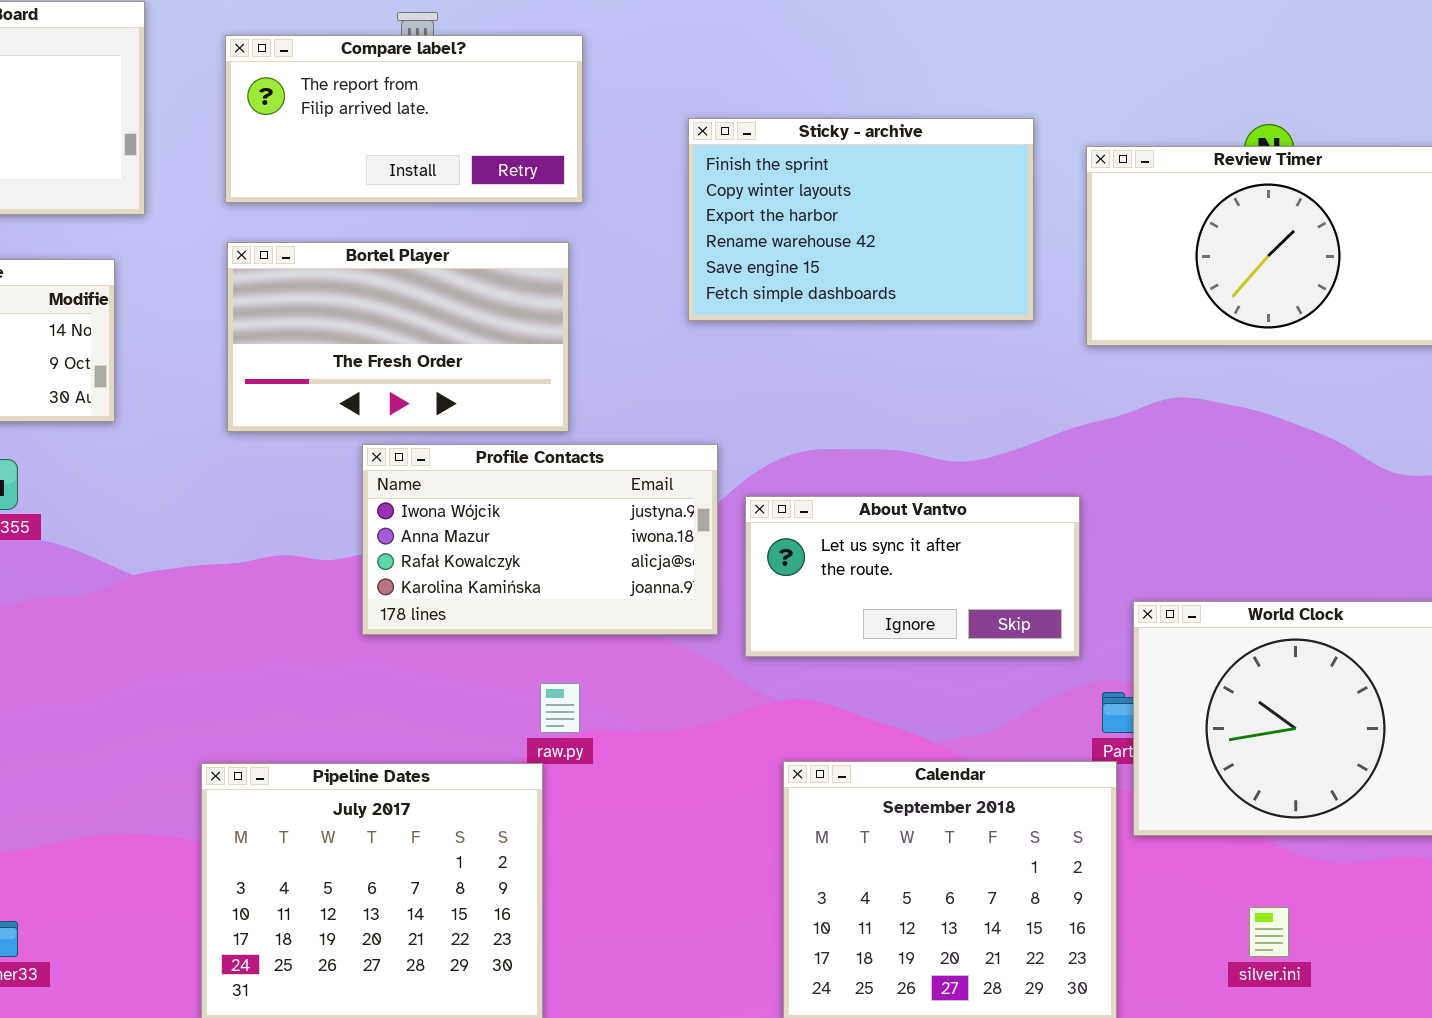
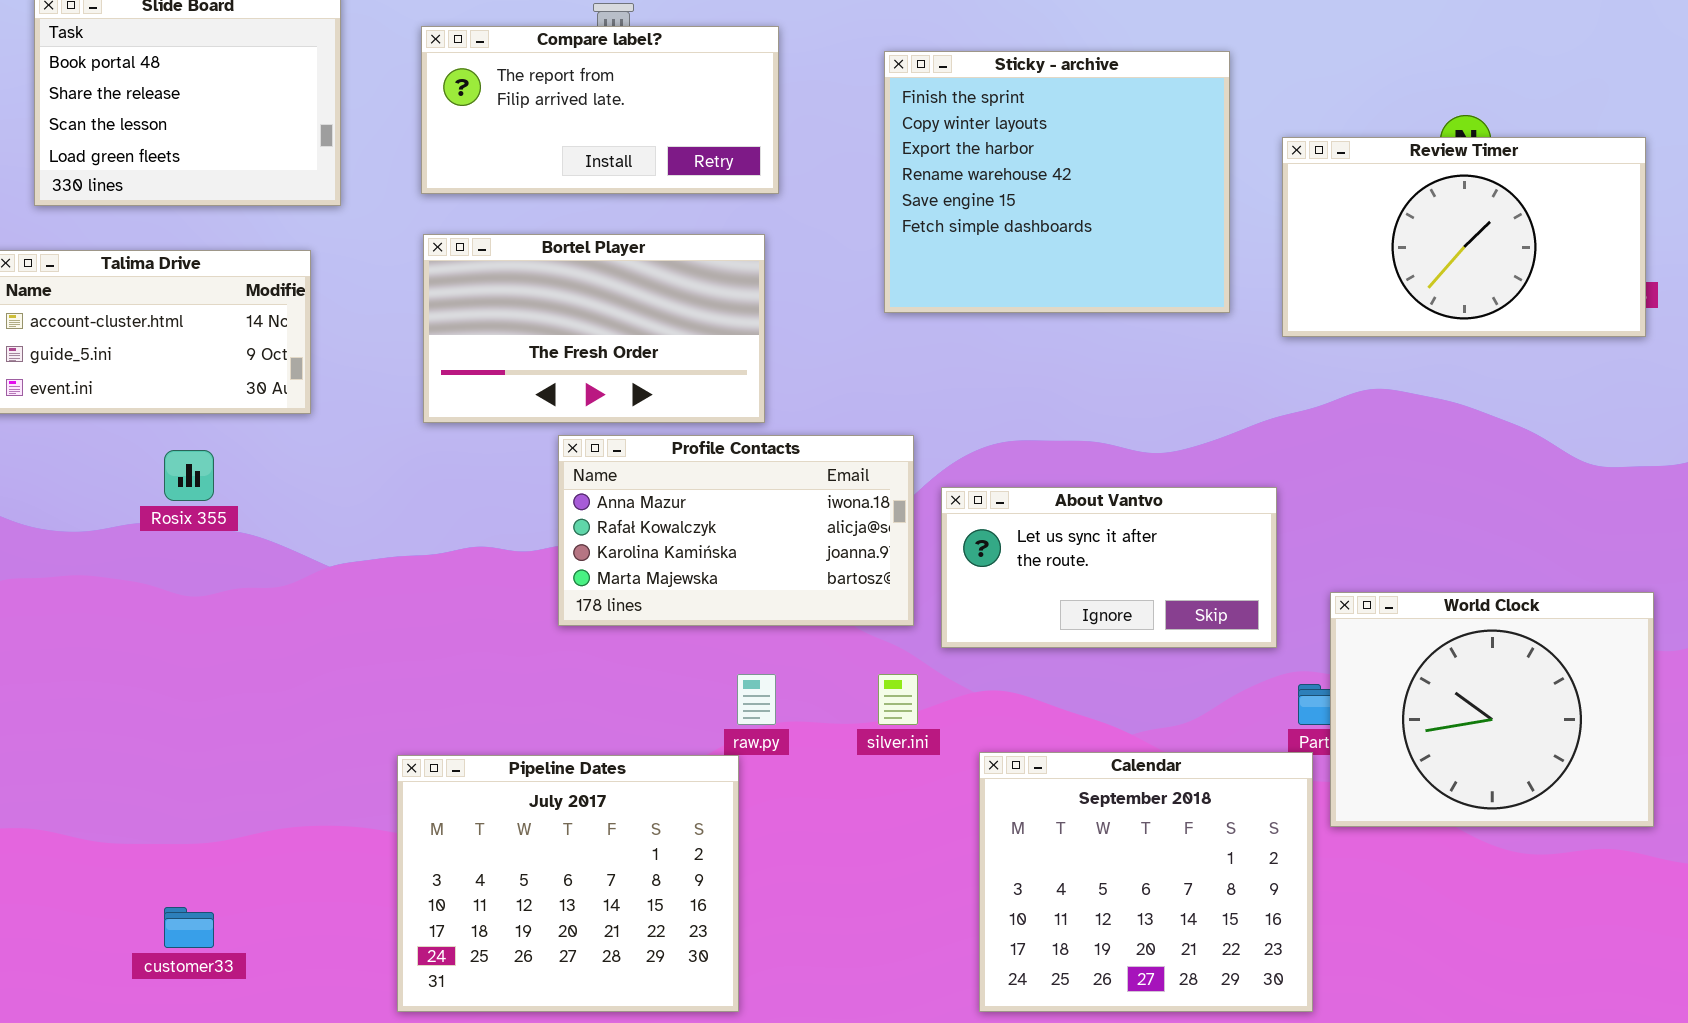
Sticky - archive: [688,118,1034,321] -> [884,51,1230,313], resized
Profile Contacts: [362,444,718,635] -> [558,435,914,626], scrolled down 1 row
silver.ini: [1249,907,1289,957] -> [878,674,918,725], moved

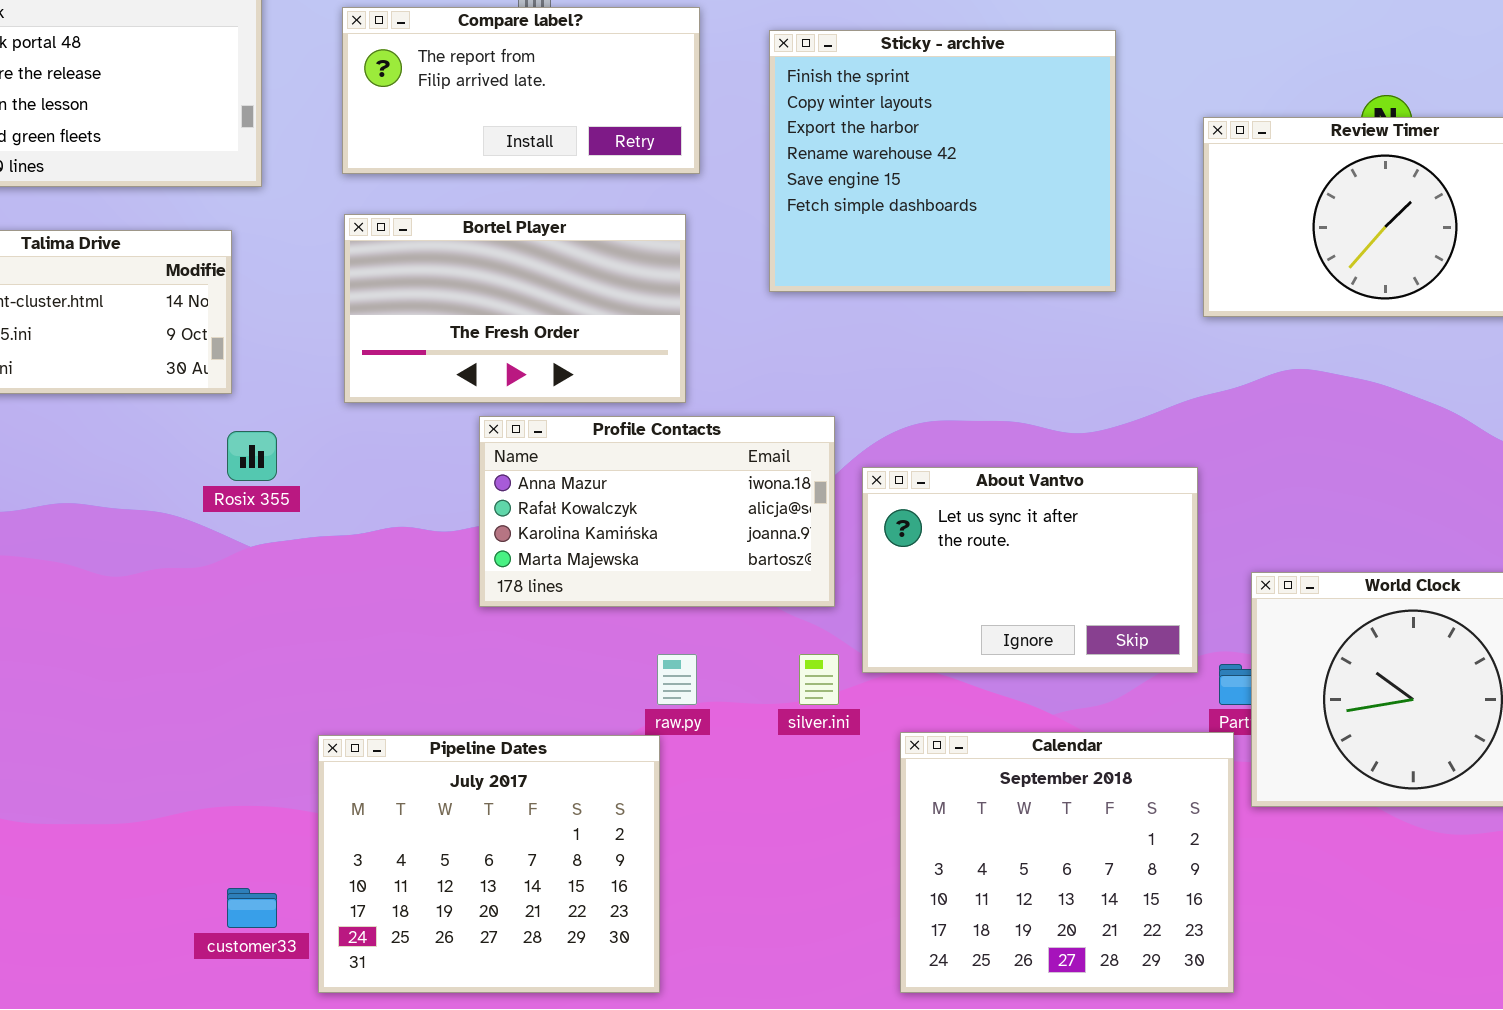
Sticky - archive: [884,51,1230,313] -> [769,30,1116,292], moved
Rosix 355: [164,450,214,501] -> [227,431,277,481], moved
About Vantvo: [941,487,1277,648] -> [862,467,1198,673], resized
customer33: [164,907,214,948] -> [227,888,277,928], moved

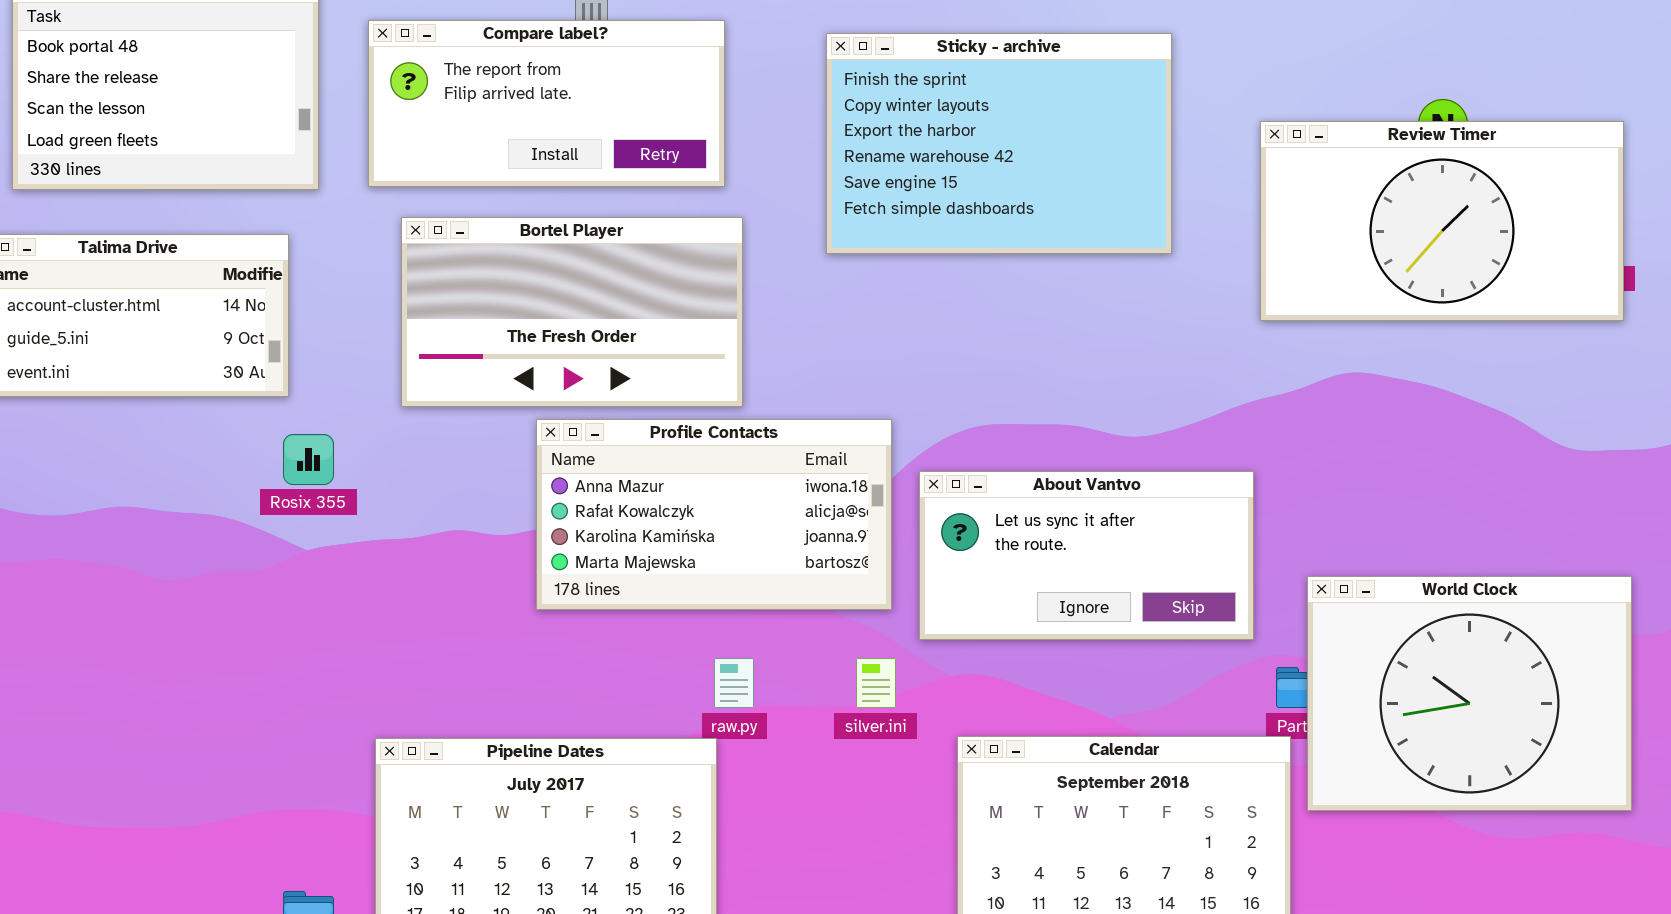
Compare label?: [342,7,700,174] -> [368,20,725,187], moved
Sticky - archive: [769,30,1116,292] -> [826,33,1172,254], resized
About Vantvo: [862,467,1198,673] -> [919,471,1254,640], resized

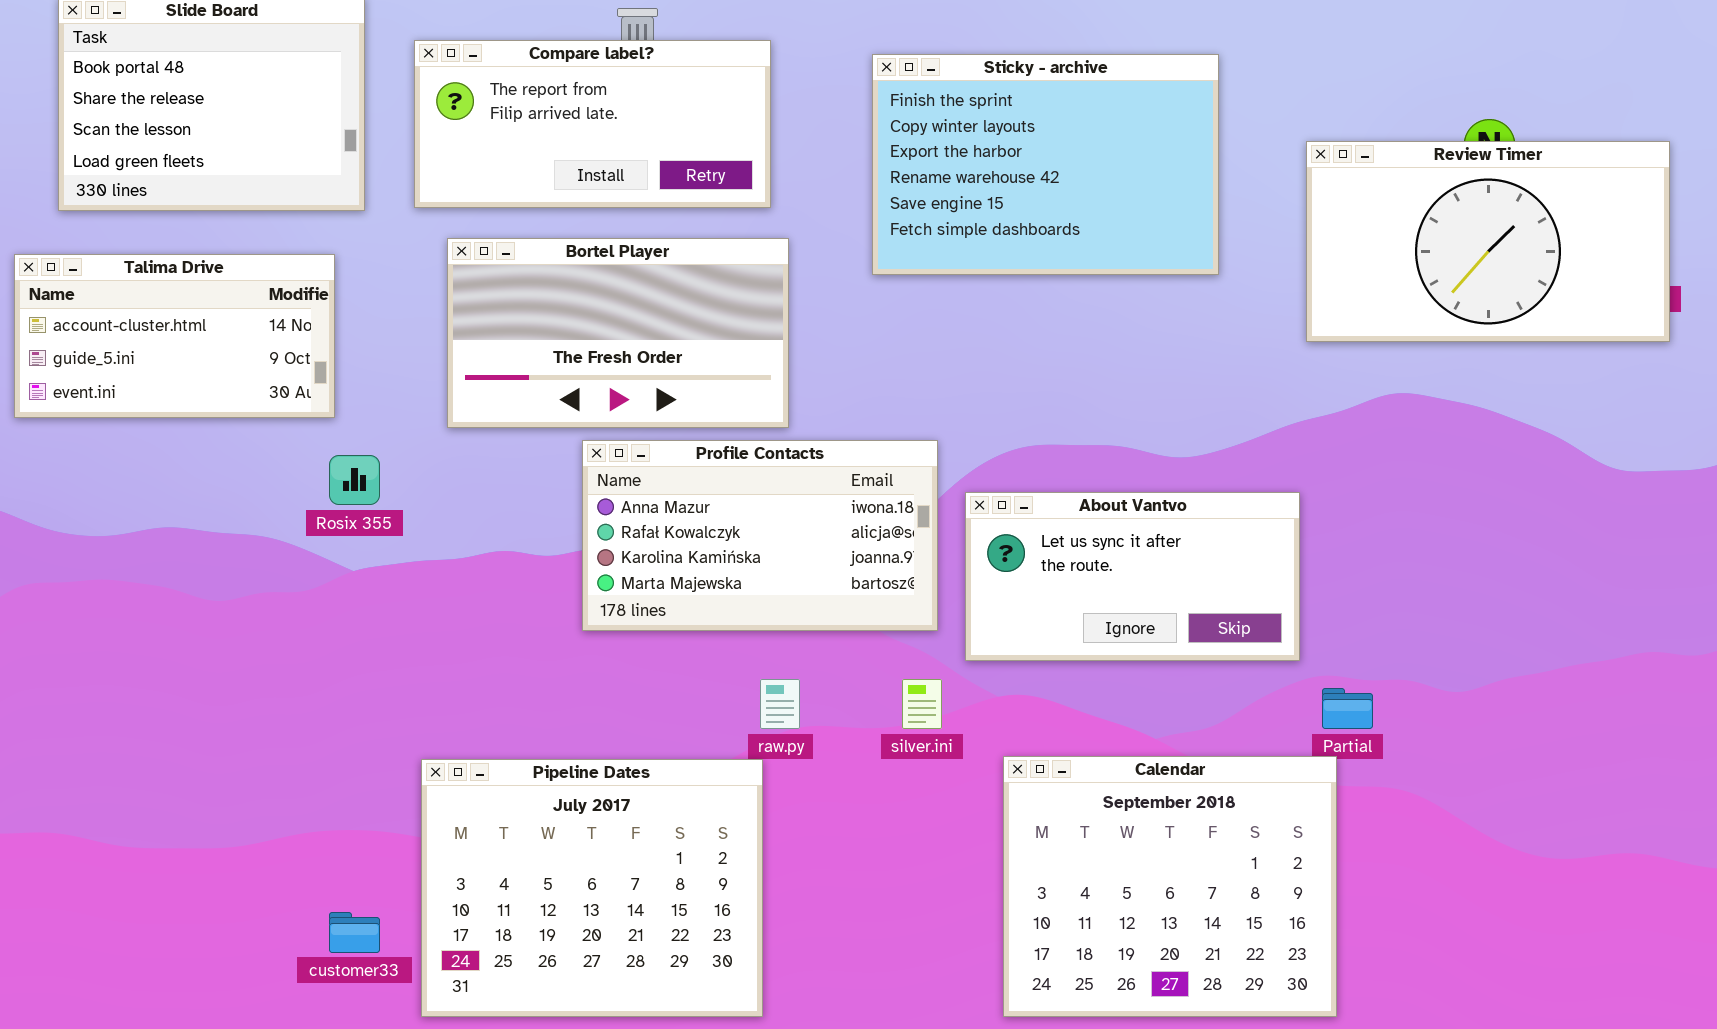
World Clock: [1307,576,1632,811] -> none, closed

